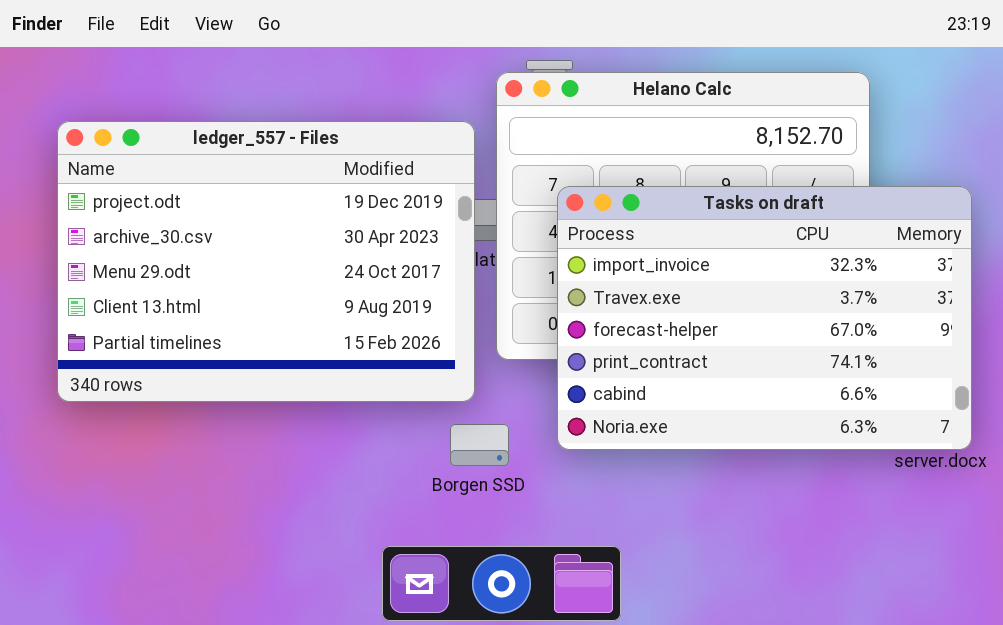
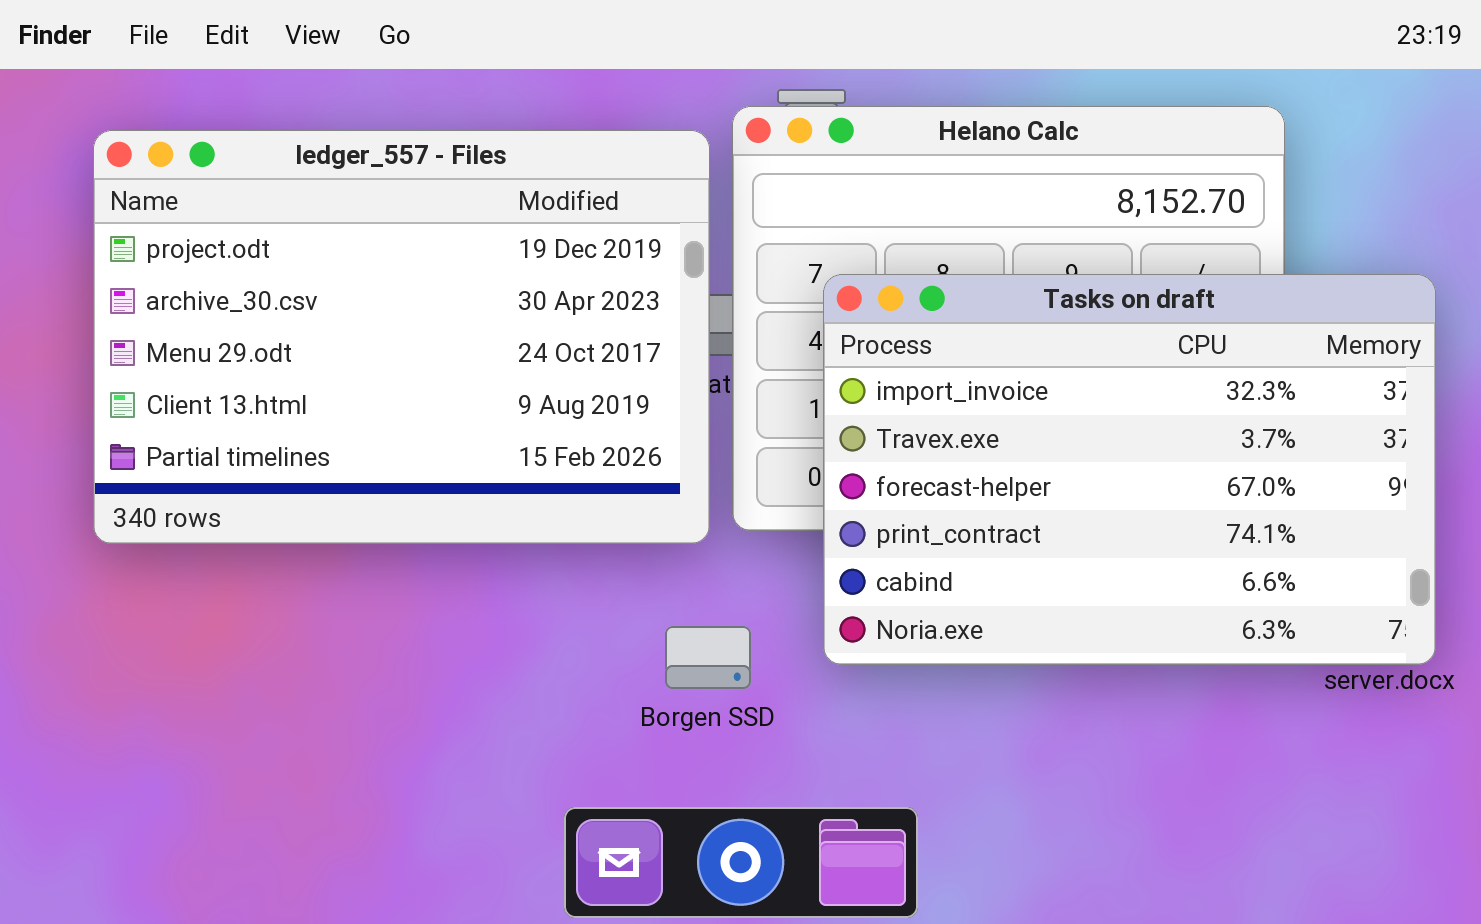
ledger_557 - Files: [57,121,475,402] -> [93,130,710,544], moved

